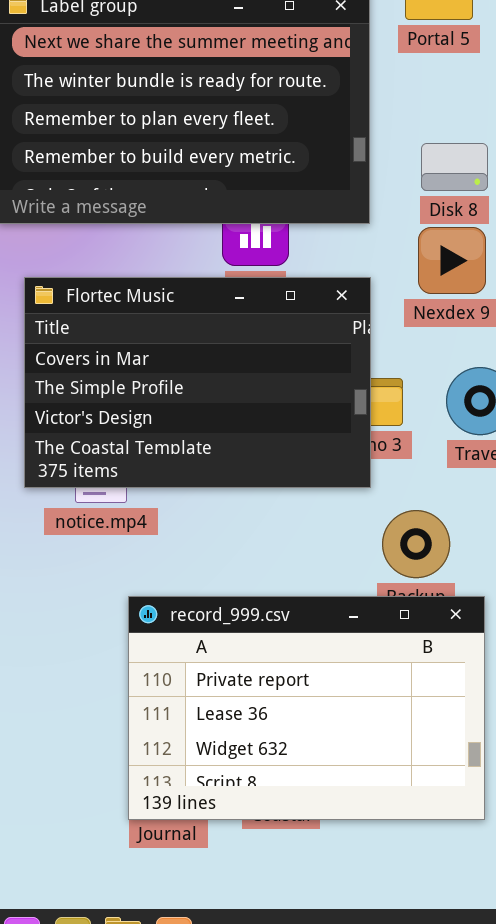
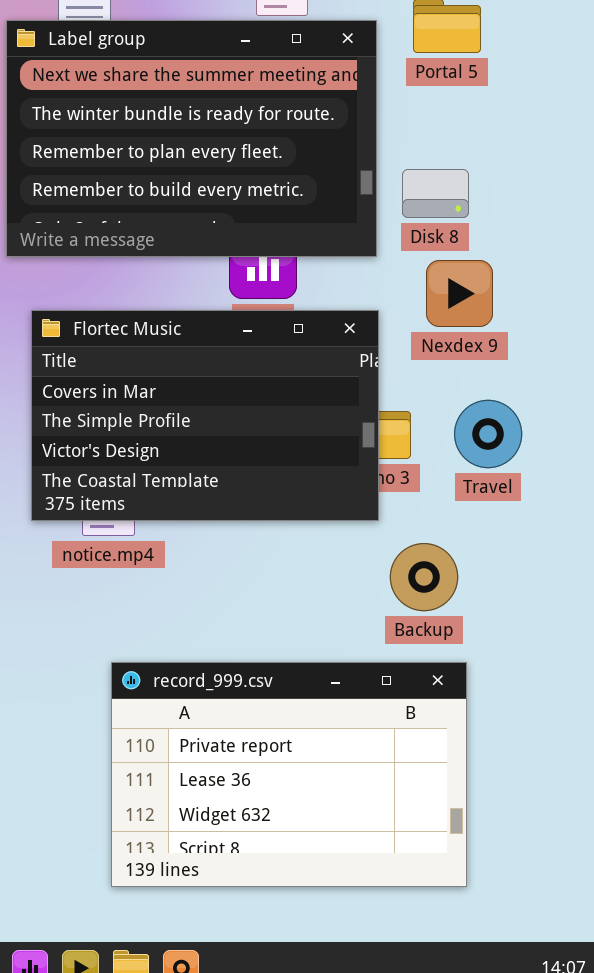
Disk 8: [421,143,488,191] -> [402,169,469,218], moved
record_999.csv: [128,596,485,820] -> [111,662,467,887], moved

